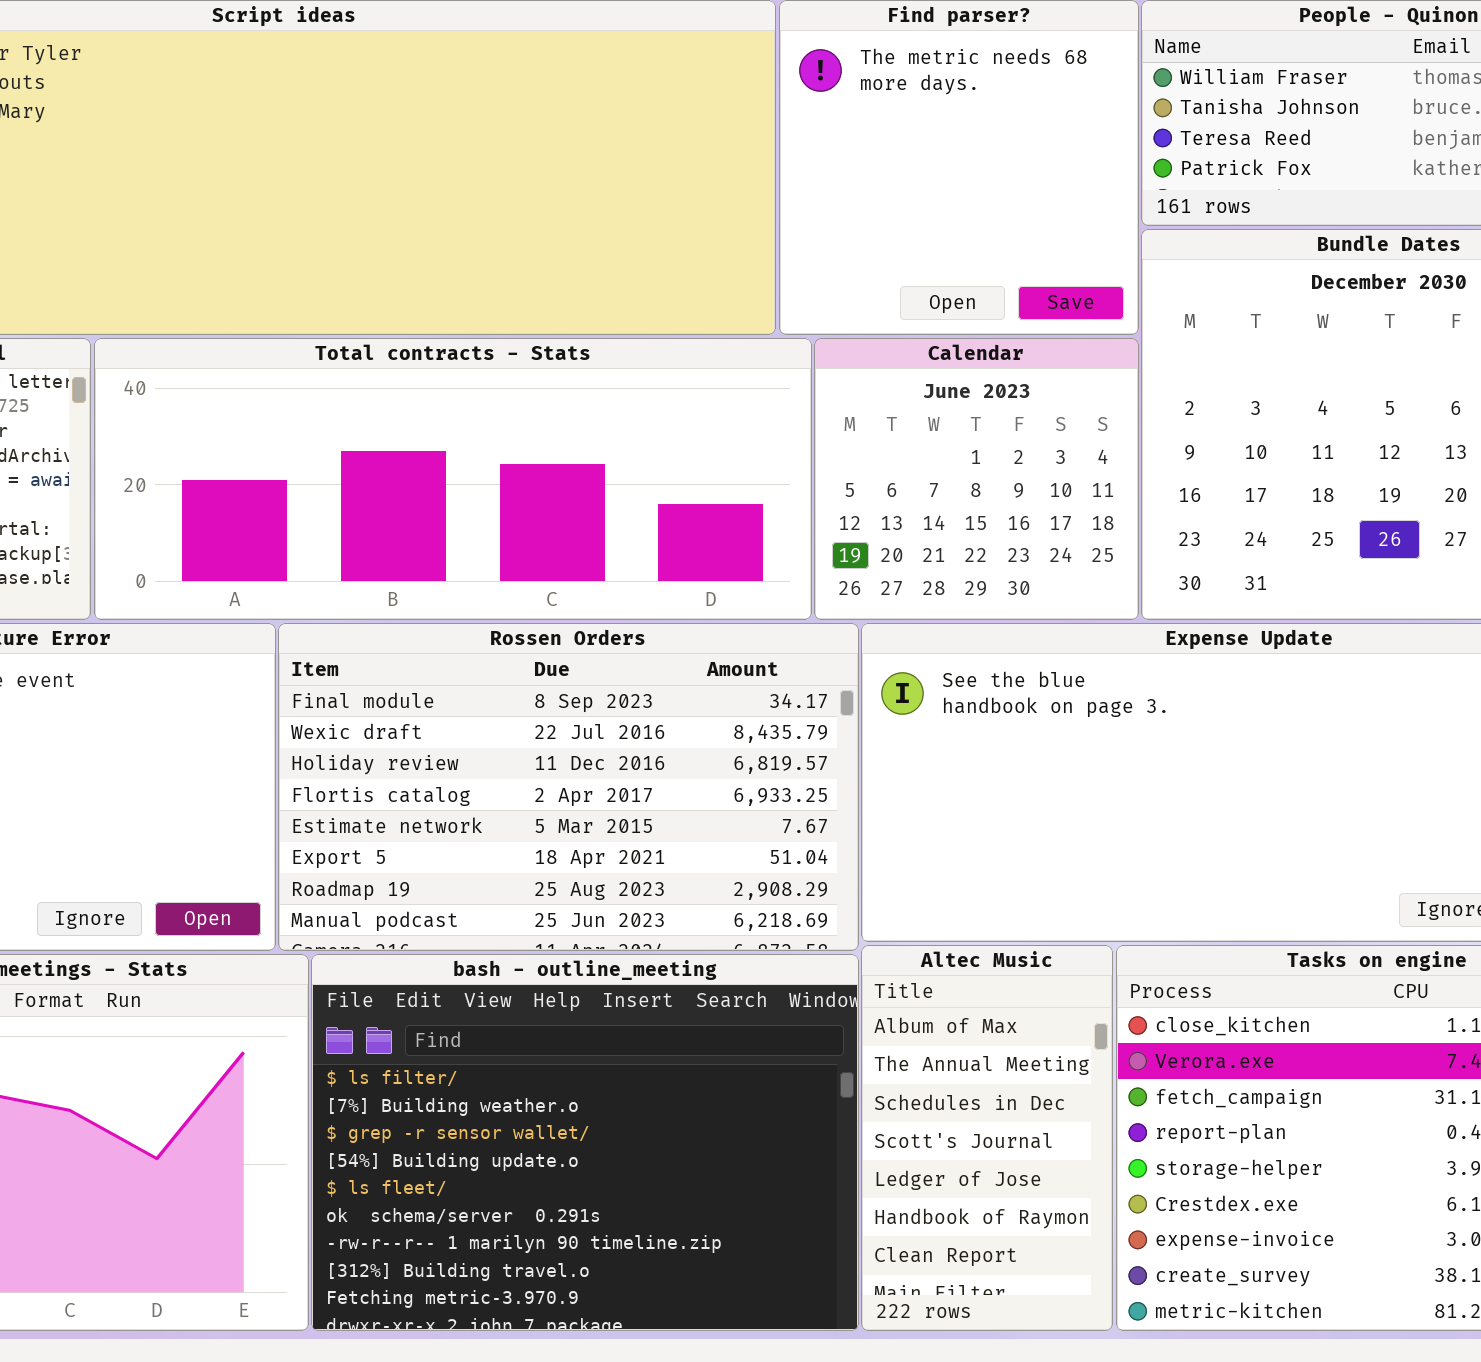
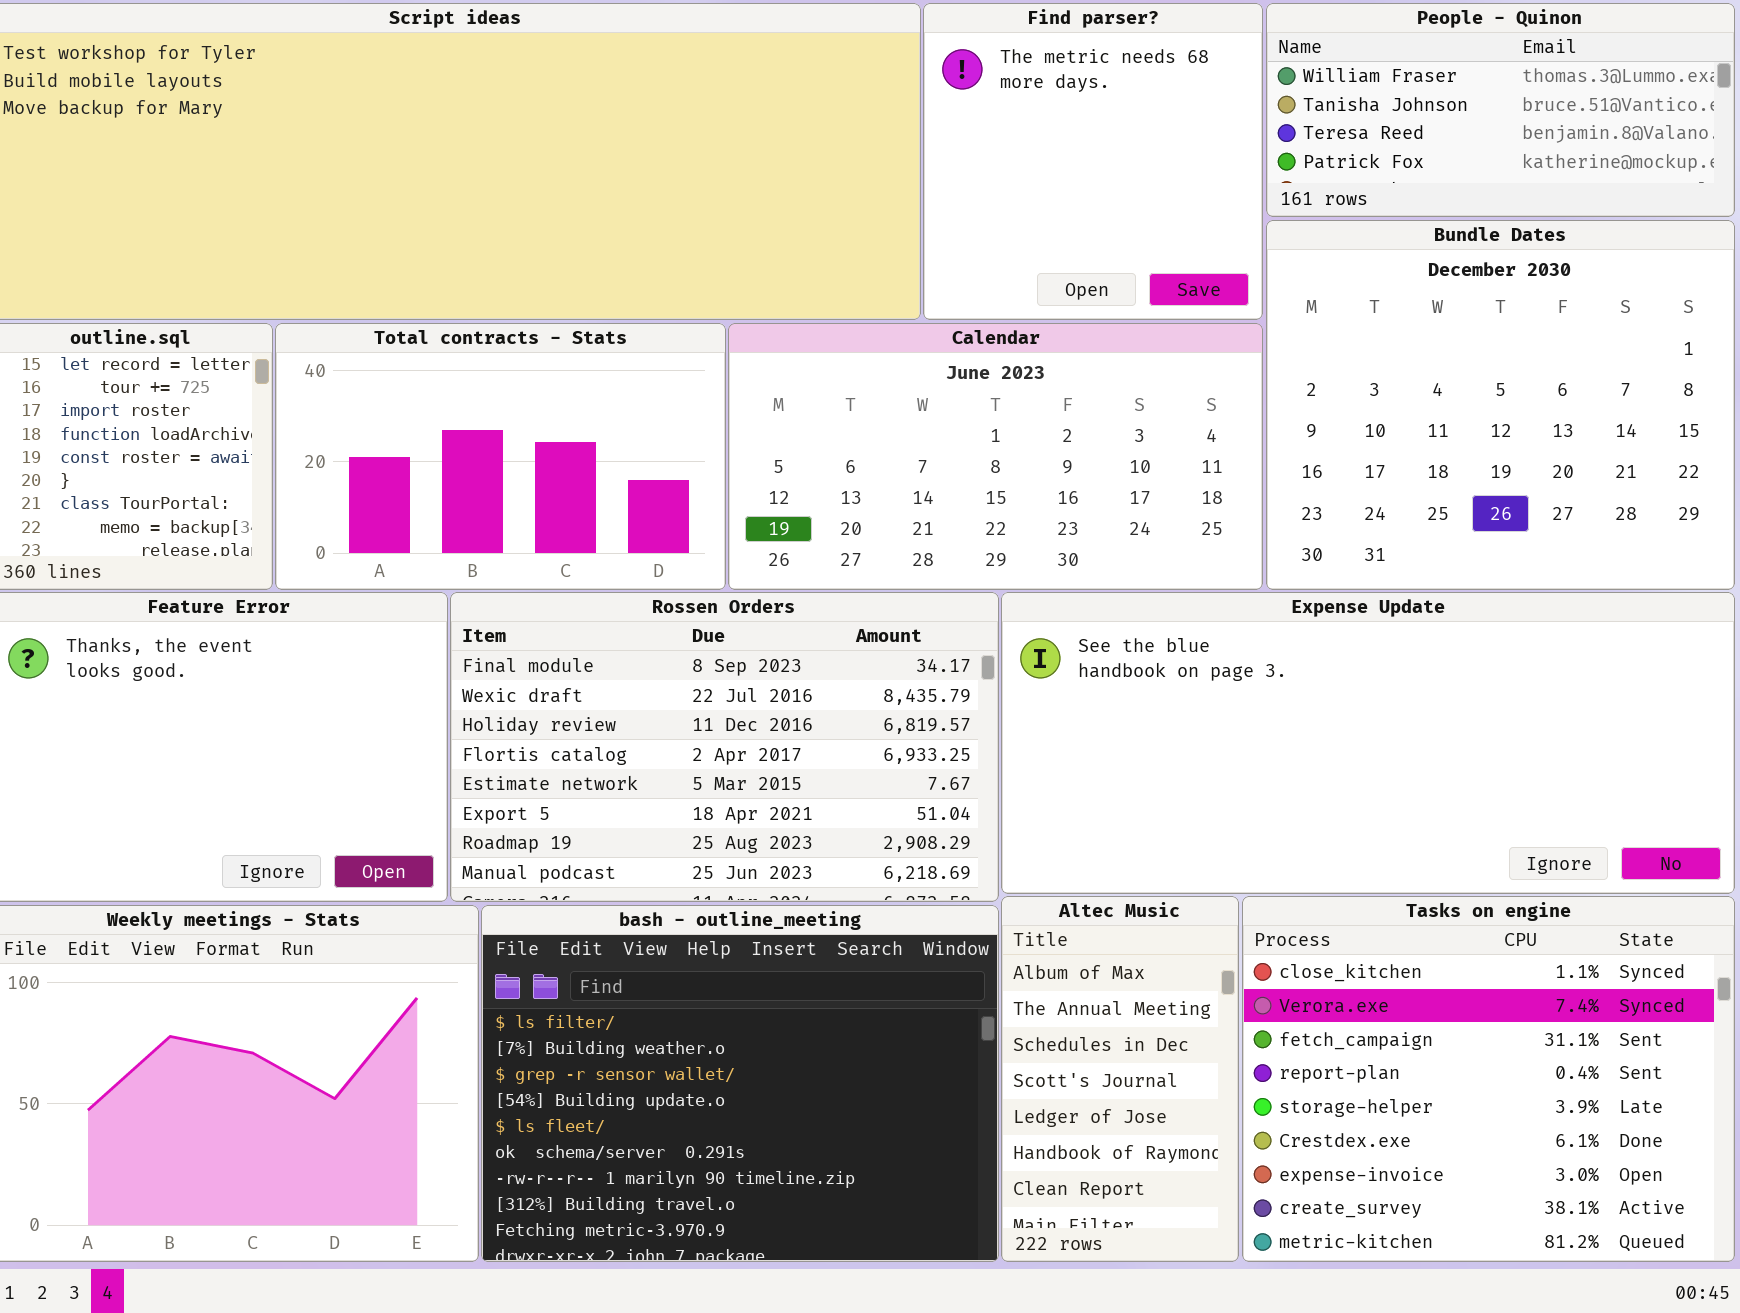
Total contracts - Stats: [94,338,812,620] -> [275,323,726,590], resized
Calendar: [814,338,1139,620] -> [728,323,1263,590], resized

